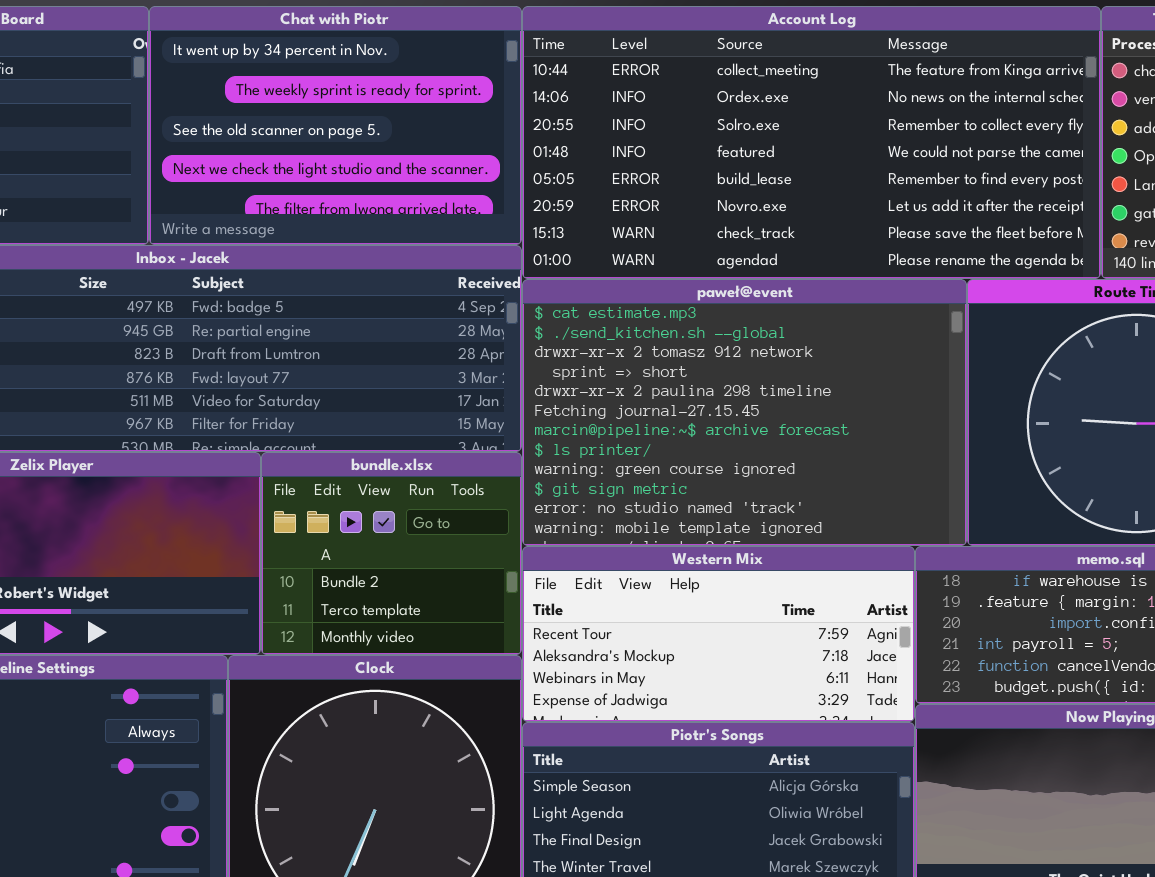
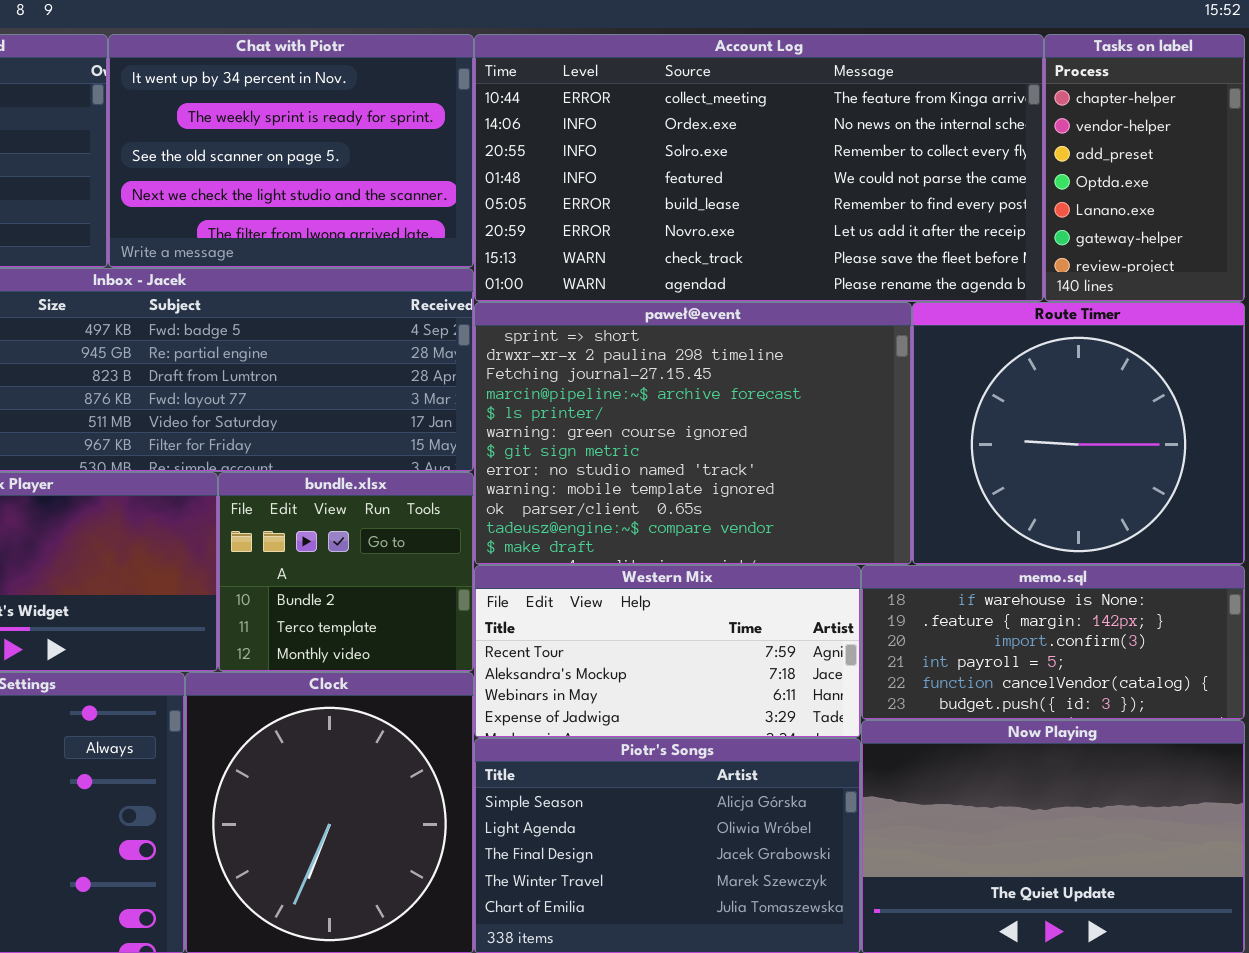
paweł@event: [522,279,967,546] -> [474,302,912,565], scrolled down 3 rows

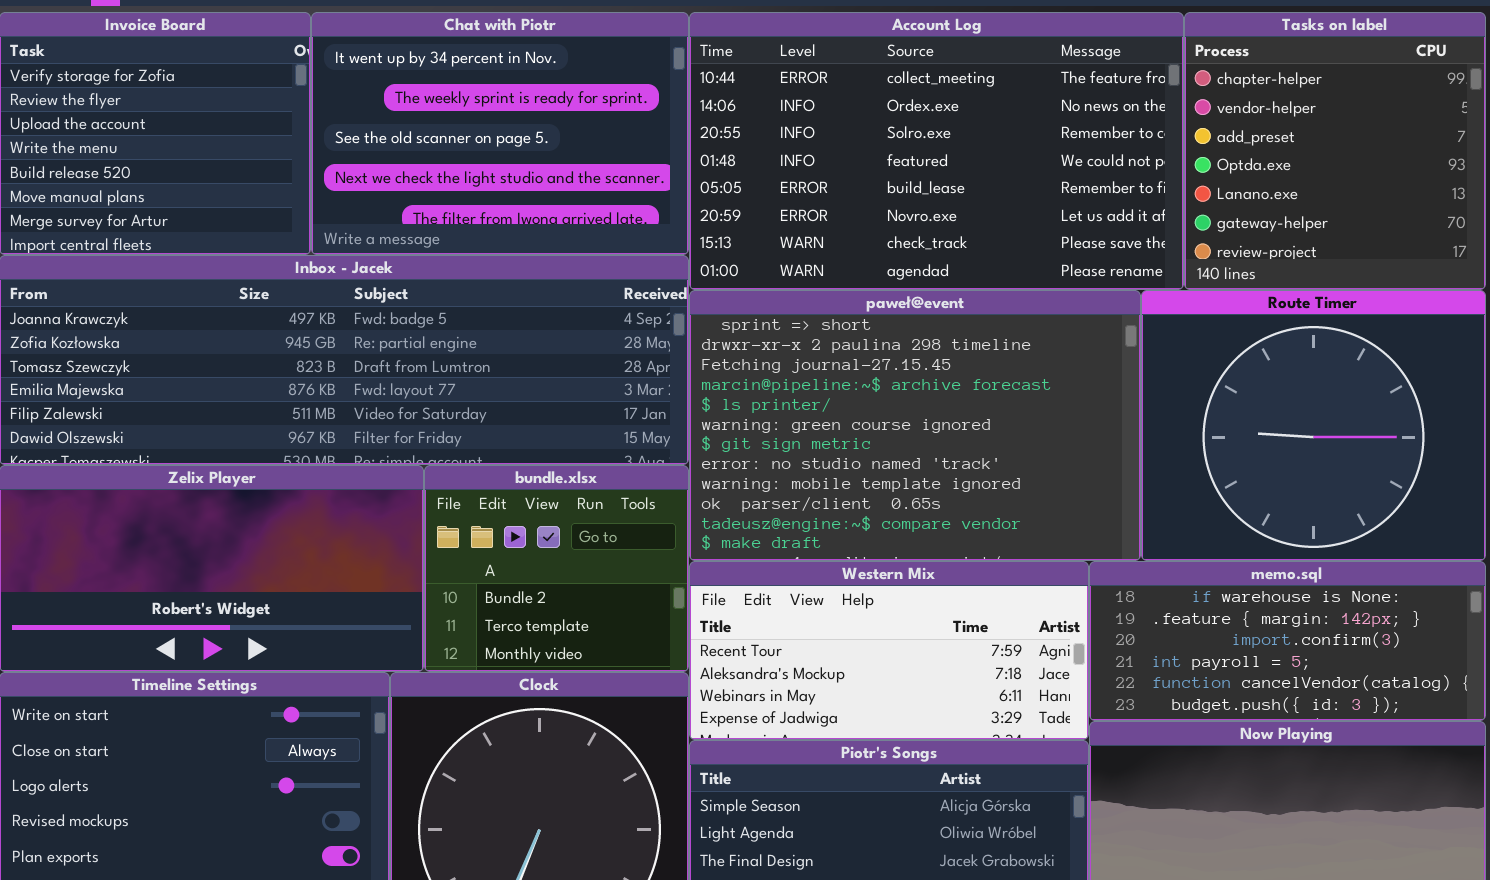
Account Log: [474,34,1044,302] -> [689,12,1184,290], resized
Tasks on label: [1044,34,1245,302] -> [1184,12,1486,290], resized

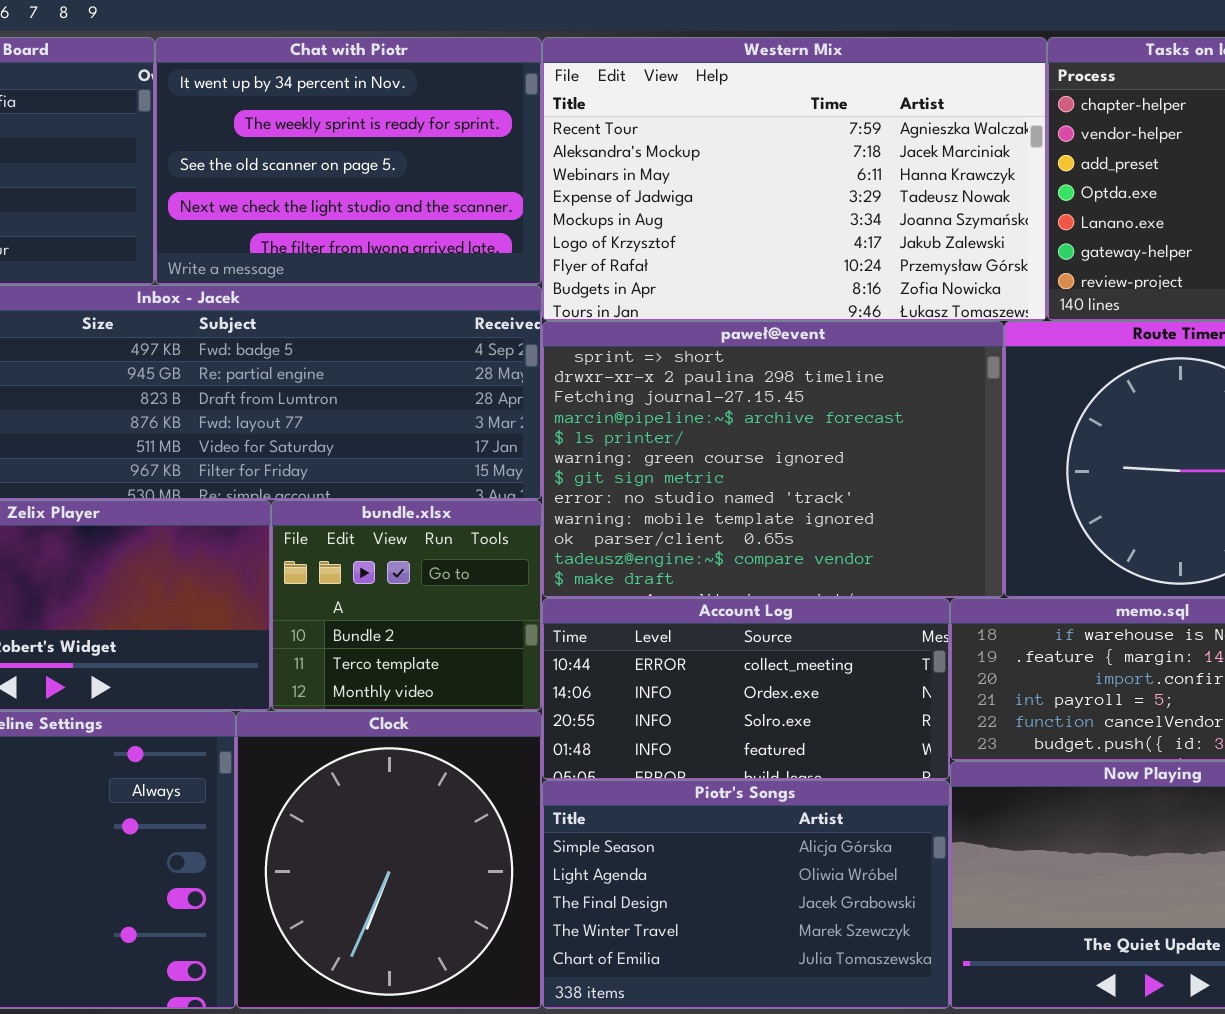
Account Log: [689,12,1184,290] -> [542,598,950,780], moved, resized
Western Mix: [689,561,1089,740] -> [542,37,1047,321], moved, resized

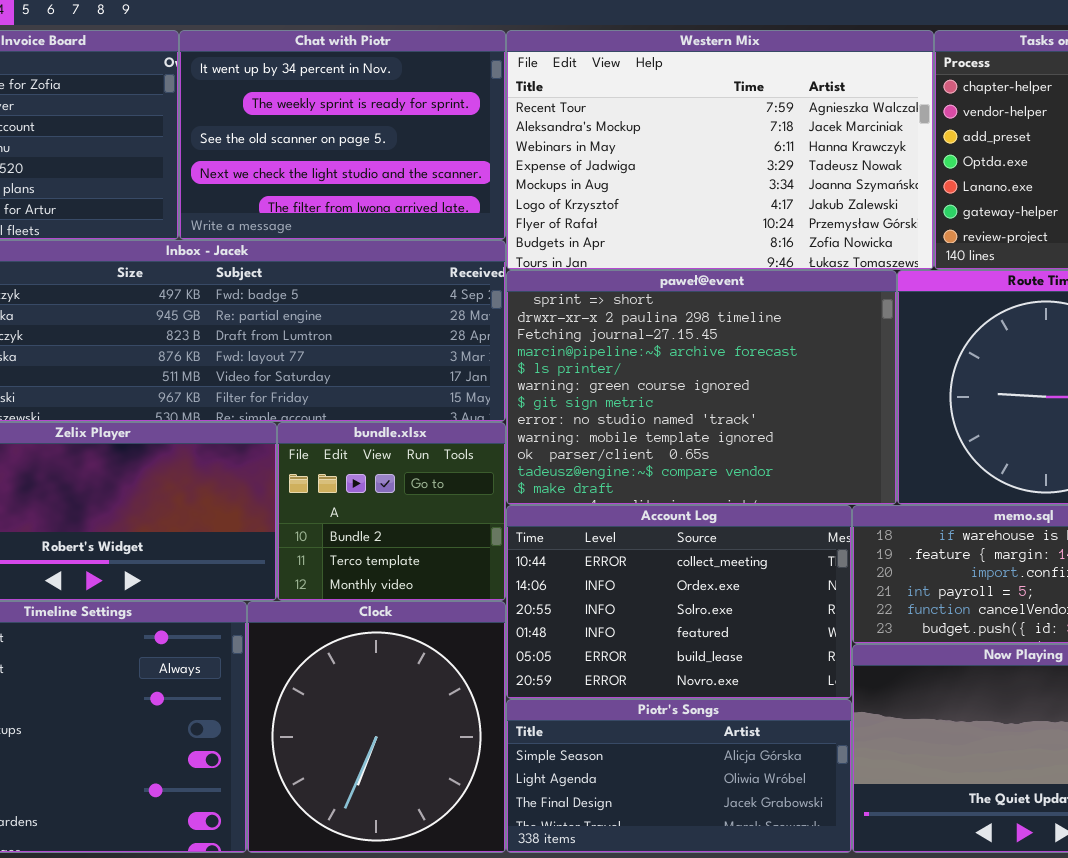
Account Log: [542,598,950,780] -> [506,505,852,699], resized
Piotr's Songs: [542,780,950,1009] -> [506,699,852,853], resized

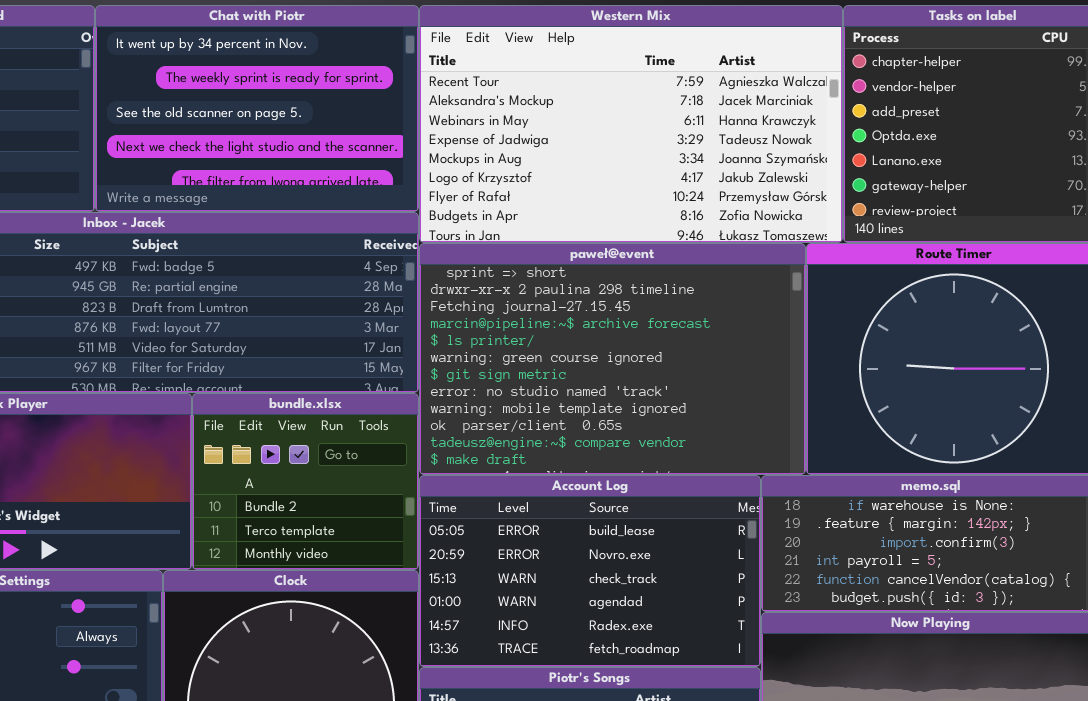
Account Log: [506,505,852,699] -> [419,475,761,667], scrolled down 4 rows

